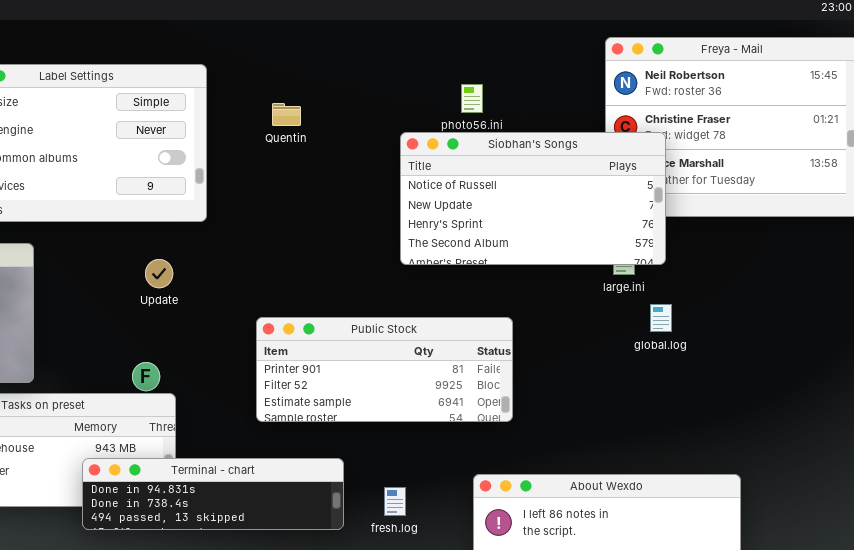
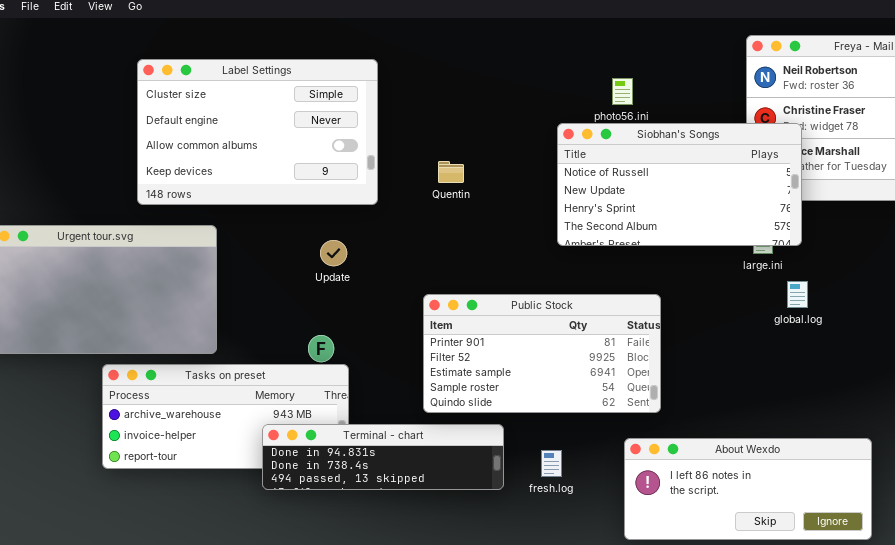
Quentin: [272,103,301,126] -> [438,161,464,183], moved
Public Stock: [256,317,513,422] -> [423,294,661,413], resized

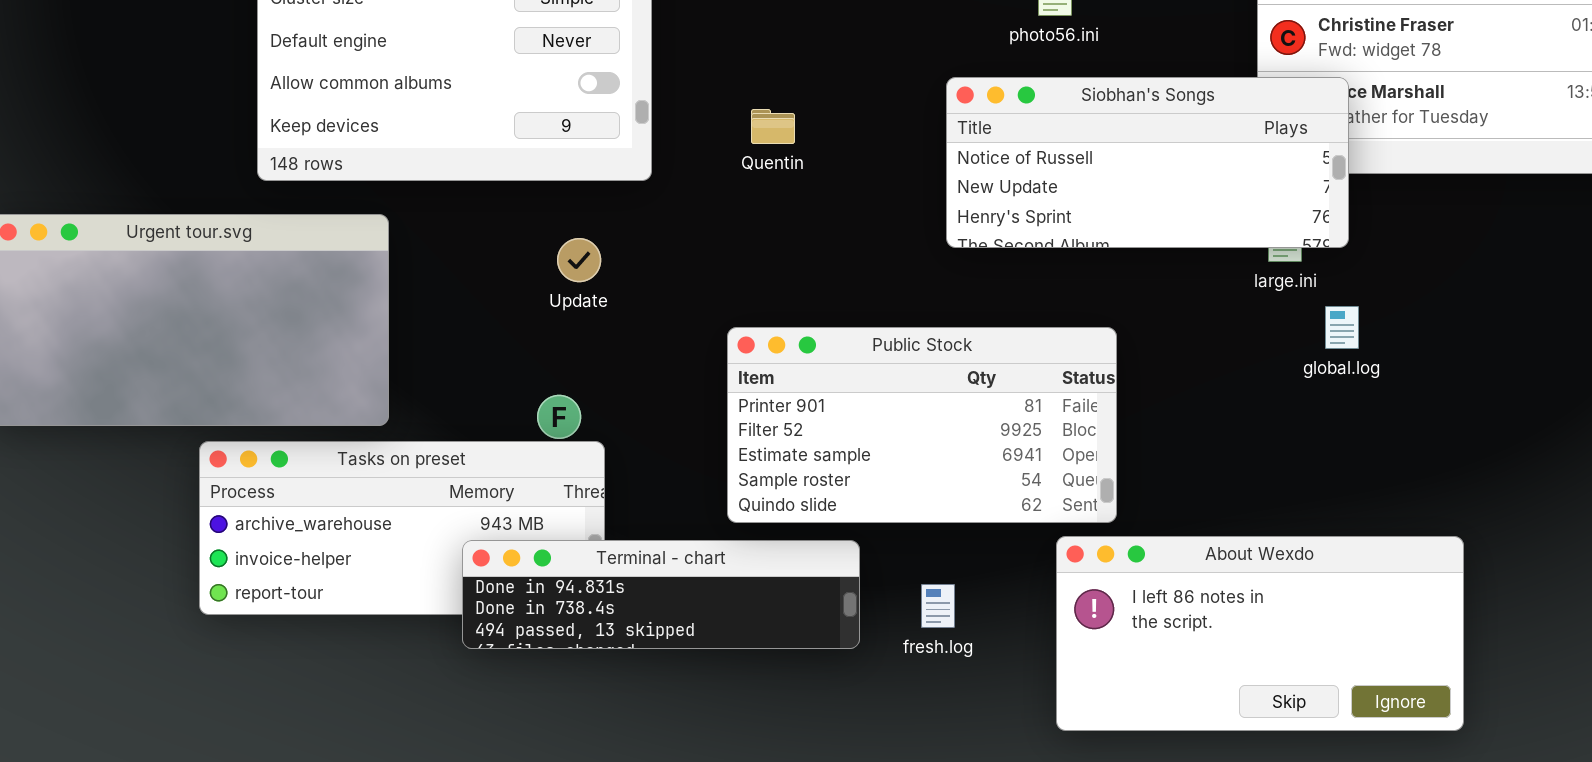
Siobhan's Songs: [557,123,802,246] -> [946,77,1349,248], resized
About Wexdo: [624,438,872,540] -> [1056,536,1464,731], resized

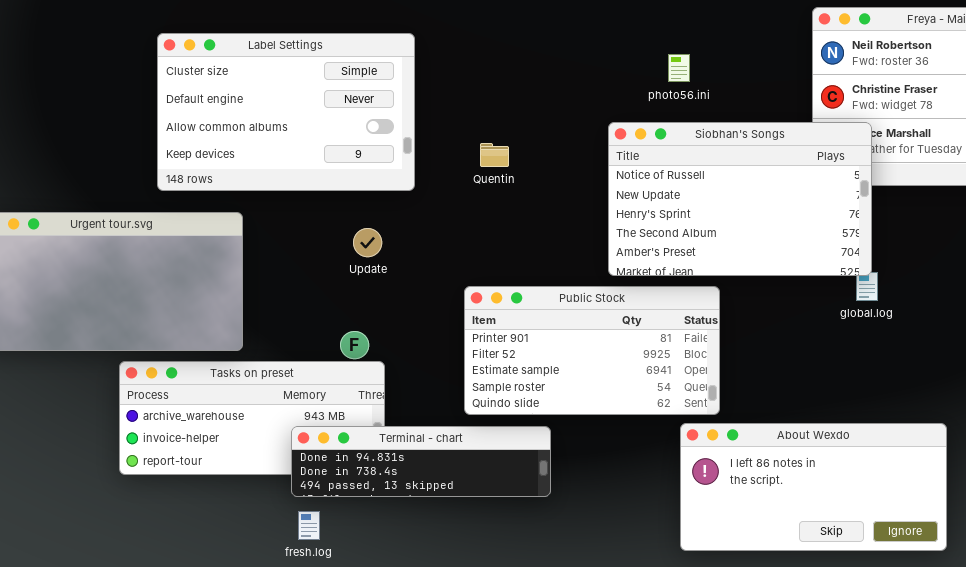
Siobhan's Songs: [946,77,1349,248] -> [608,122,872,276], resized
fresh.log: [921,584,955,628] -> [298,511,320,540], moved

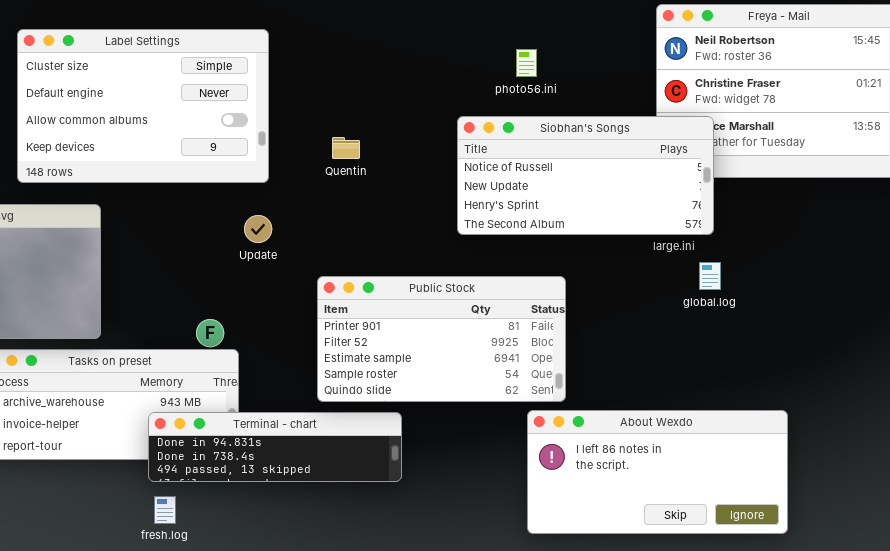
Siobhan's Songs: [608,122,872,276] -> [457,116,714,235], resized
Update: [353,228,382,257] -> [244,215,272,243], moved

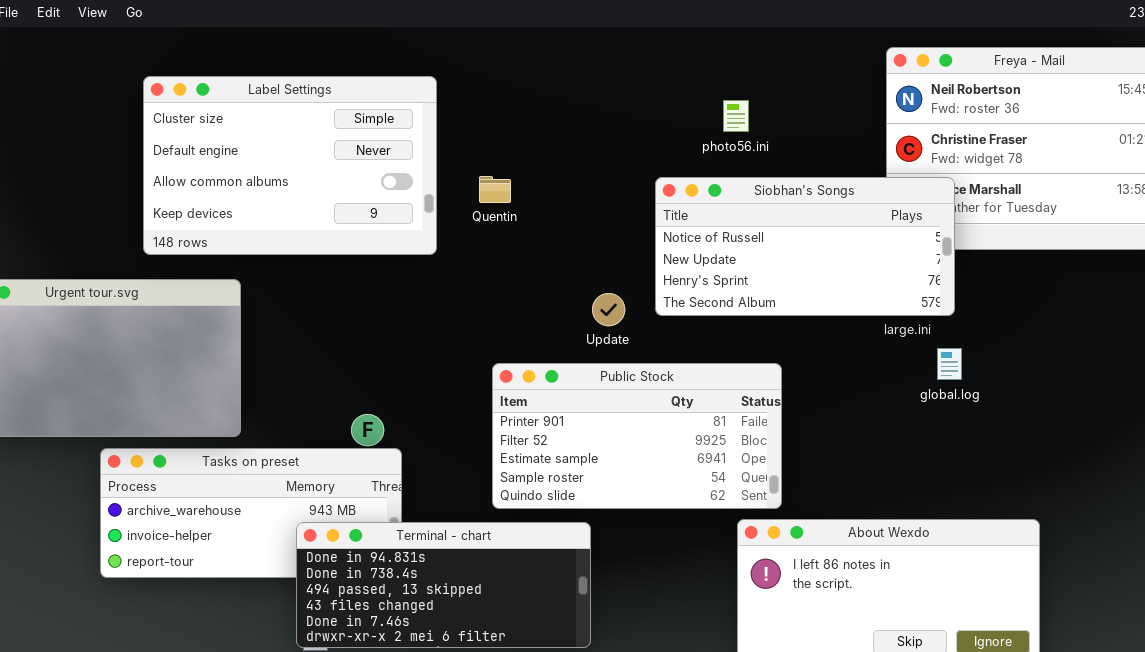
Quentin: [332,137,360,159] -> [479,176,511,203], moved
Update: [244,215,272,243] -> [592,293,625,326], moved
Terminal - chart: [148,412,402,482] -> [296,522,591,648], resized

